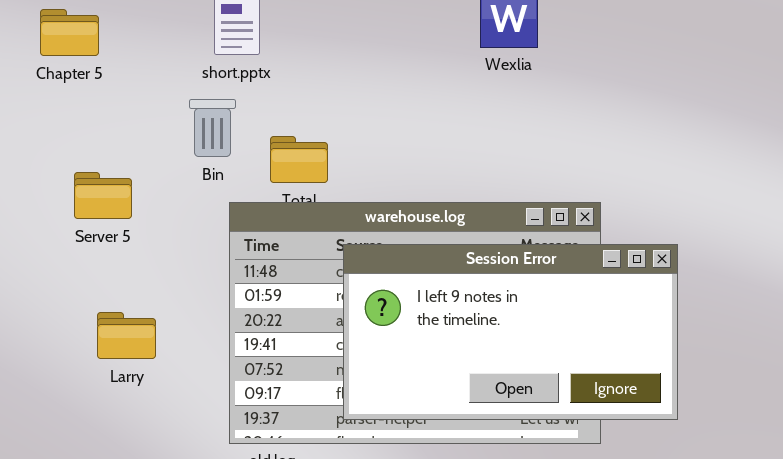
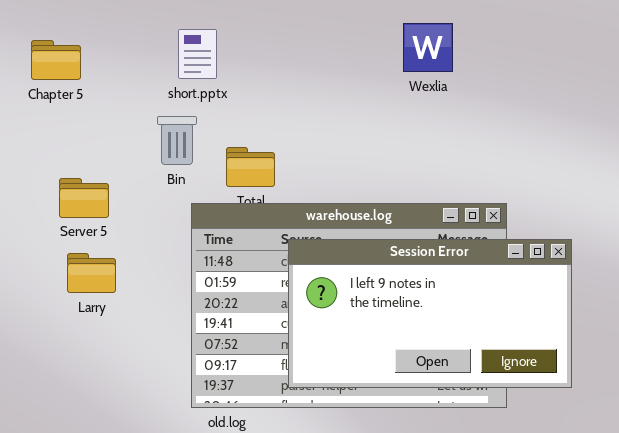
Larry: [97,312,156,359] -> [67,253,116,293], moved

